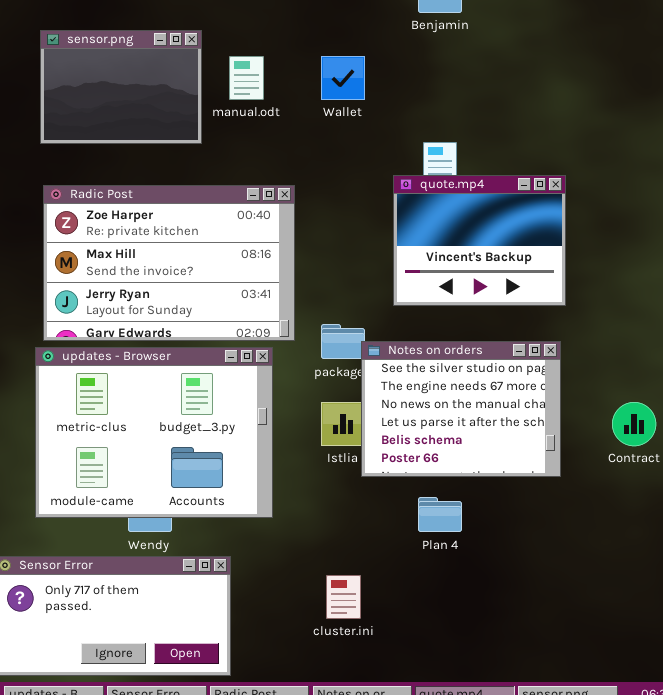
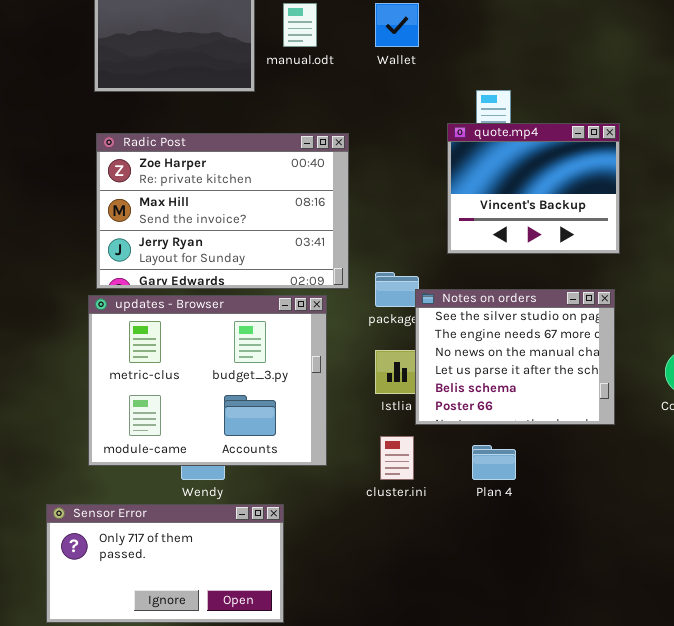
cluster.ini: [326,575,361,619] -> [380,436,414,480], moved

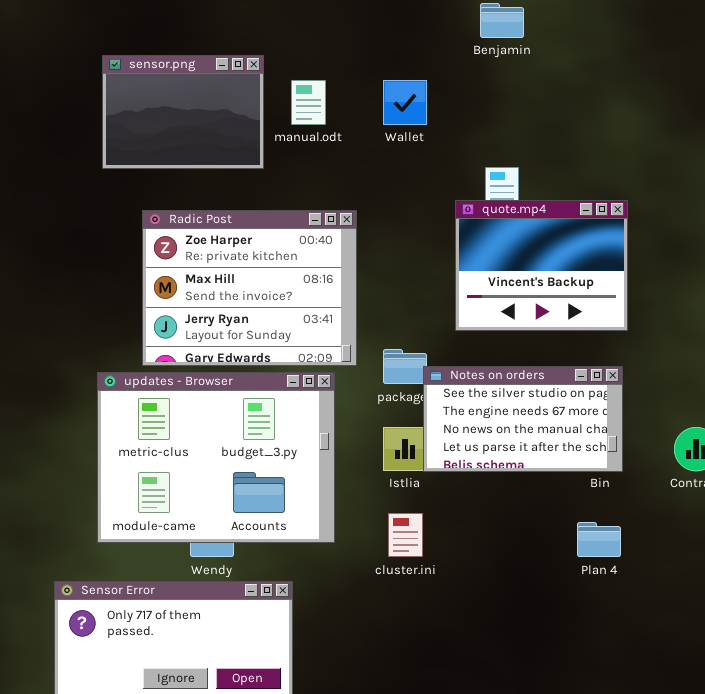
Radic Post: [96,133,349,289] -> [142,210,357,366], resized
Notes on orders: [415,289,615,425] -> [423,366,623,472], resized
Plan 4: [472,445,516,480] -> [577,522,621,557], moved

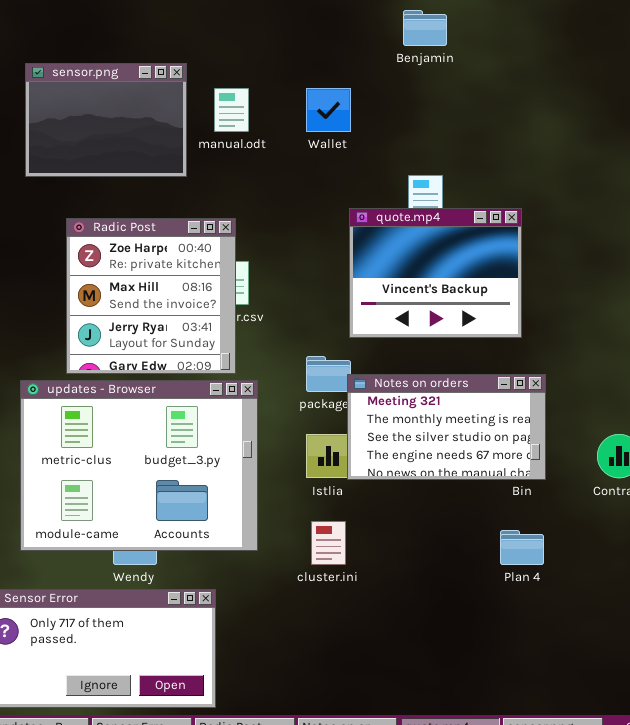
quote.mp4: [455,200,628,331] -> [349,208,522,338], moved
Radic Post: [142,210,357,366] -> [66,218,236,374], resized
Notes on orders: [423,366,623,472] -> [347,374,546,480], scrolled up 2 rows

